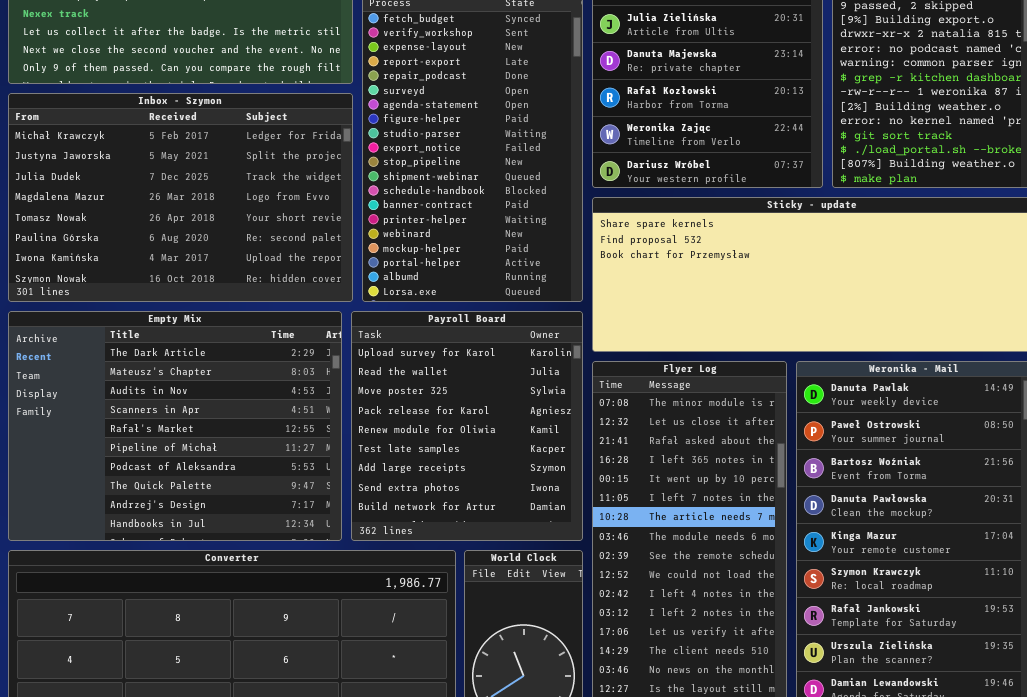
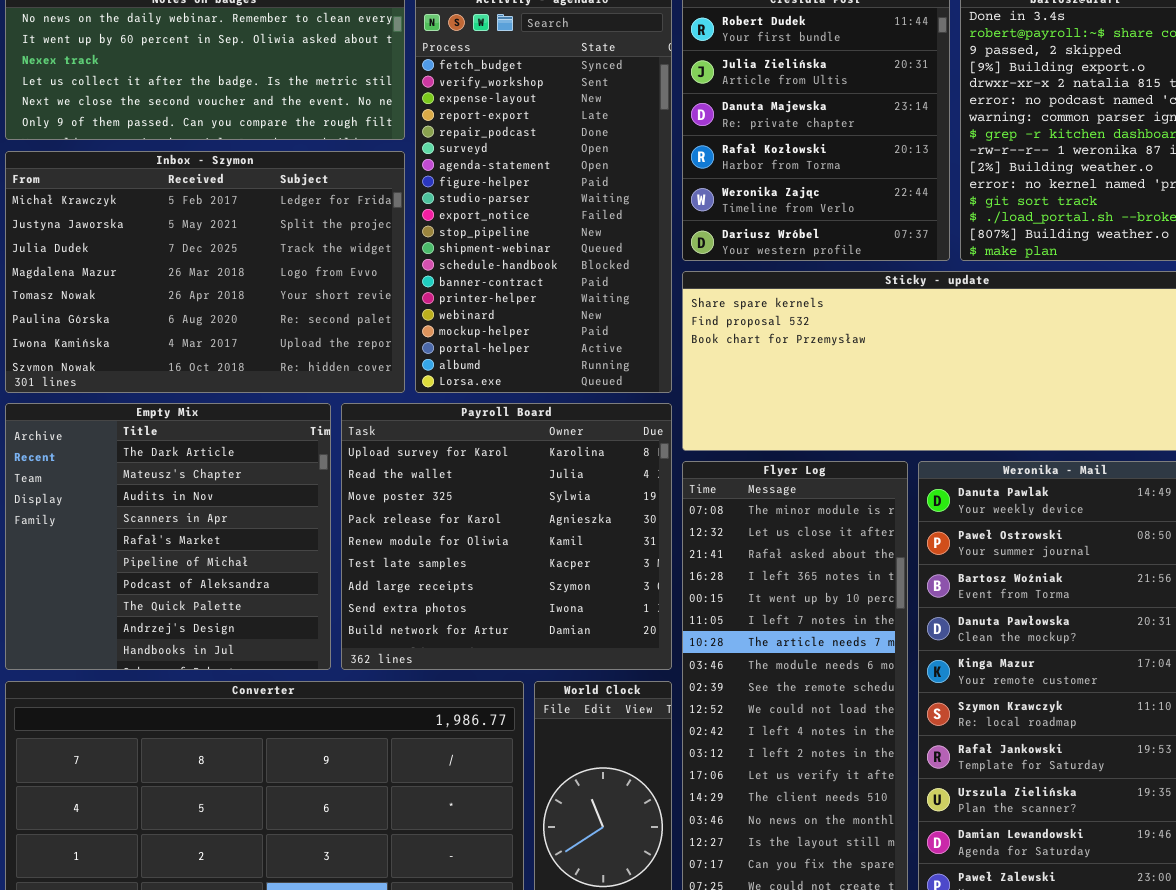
Empty Mix: [8,311,342,541] -> [5,403,331,670], resized
Payroll Board: [351,311,583,541] -> [341,403,672,670], resized

